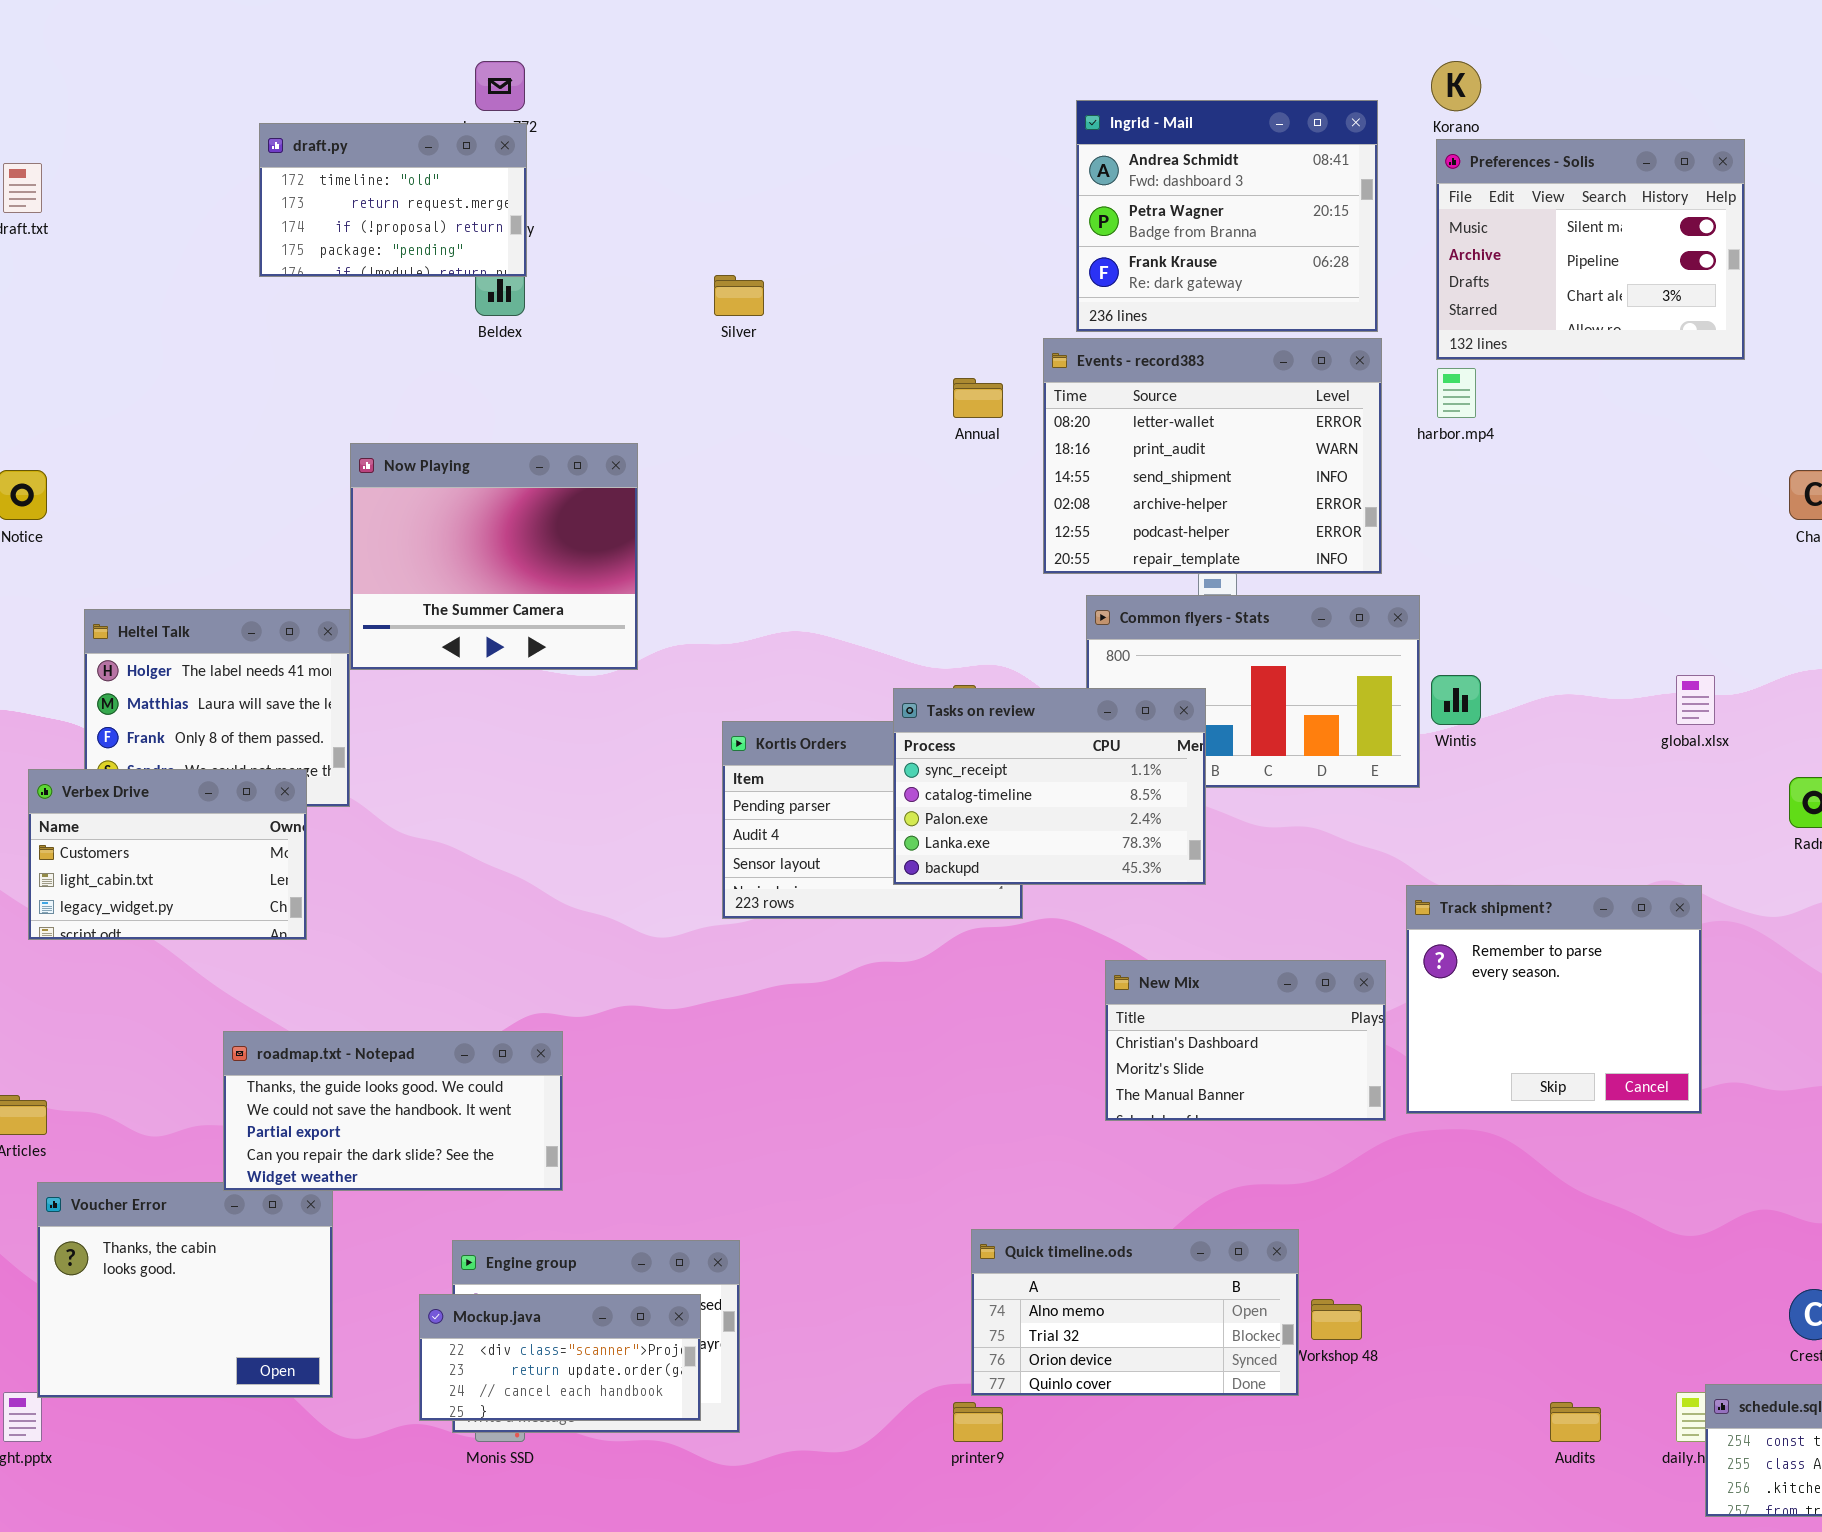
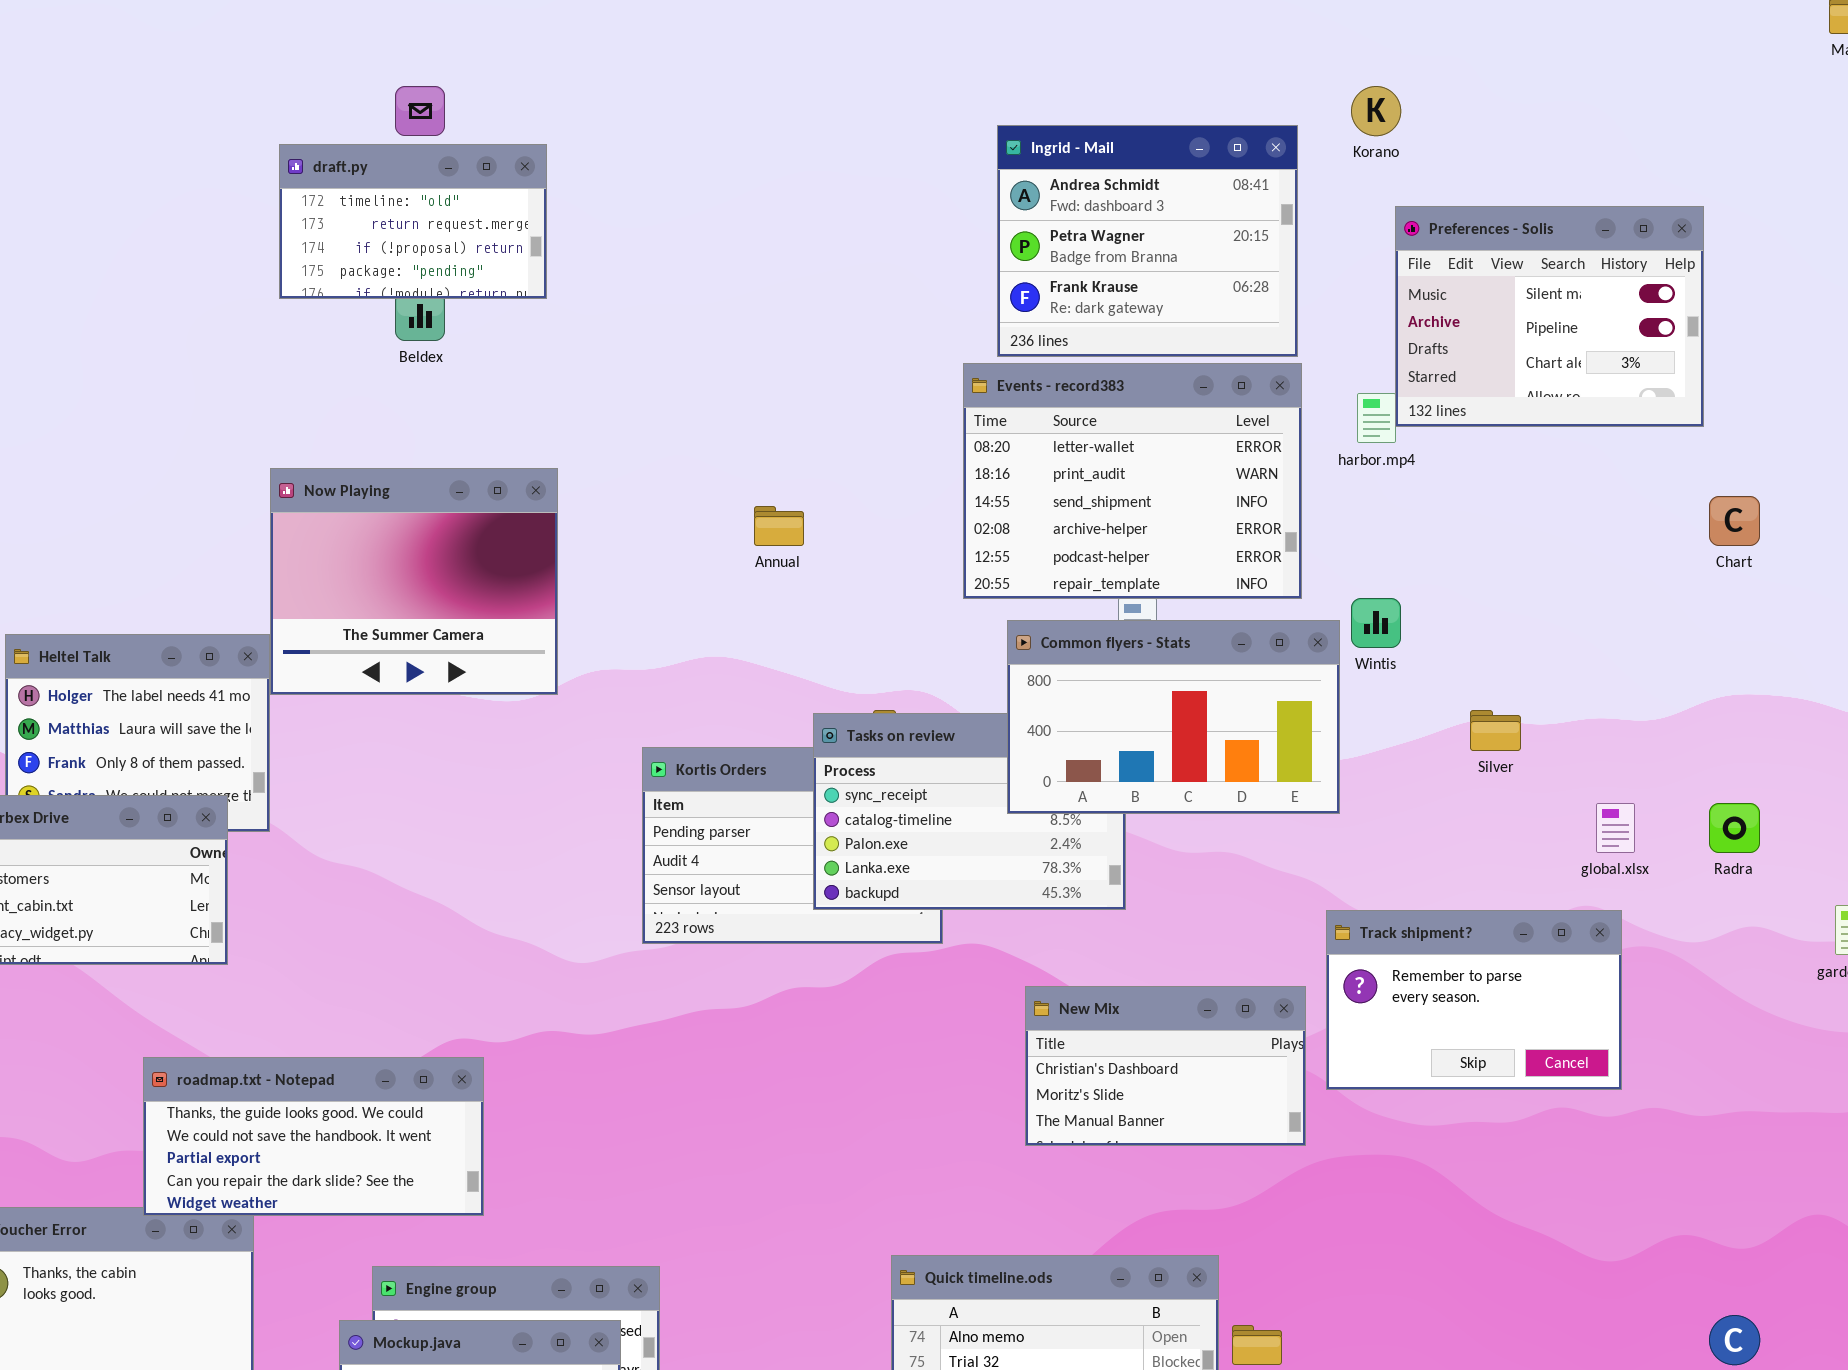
draft.py: [259,123,527,277] -> [279,144,547,299], moved
Preferences - Solis: [1436,139,1745,360] -> [1395,206,1704,427], moved
Silver: [714,275,764,316] -> [1470,710,1521,751], moved
Annual: [953,378,1003,418] -> [754,506,804,546], moved
Common flyers - Stats: [1086,595,1420,788] -> [1007,620,1340,814], raised
Wintis: [1431,675,1481,725] -> [1351,598,1401,648], moved
global.xlsx: [1676,675,1715,725] -> [1596,803,1635,853], moved
Track shipment?: [1406,885,1702,1114] -> [1326,910,1622,1090], resized

